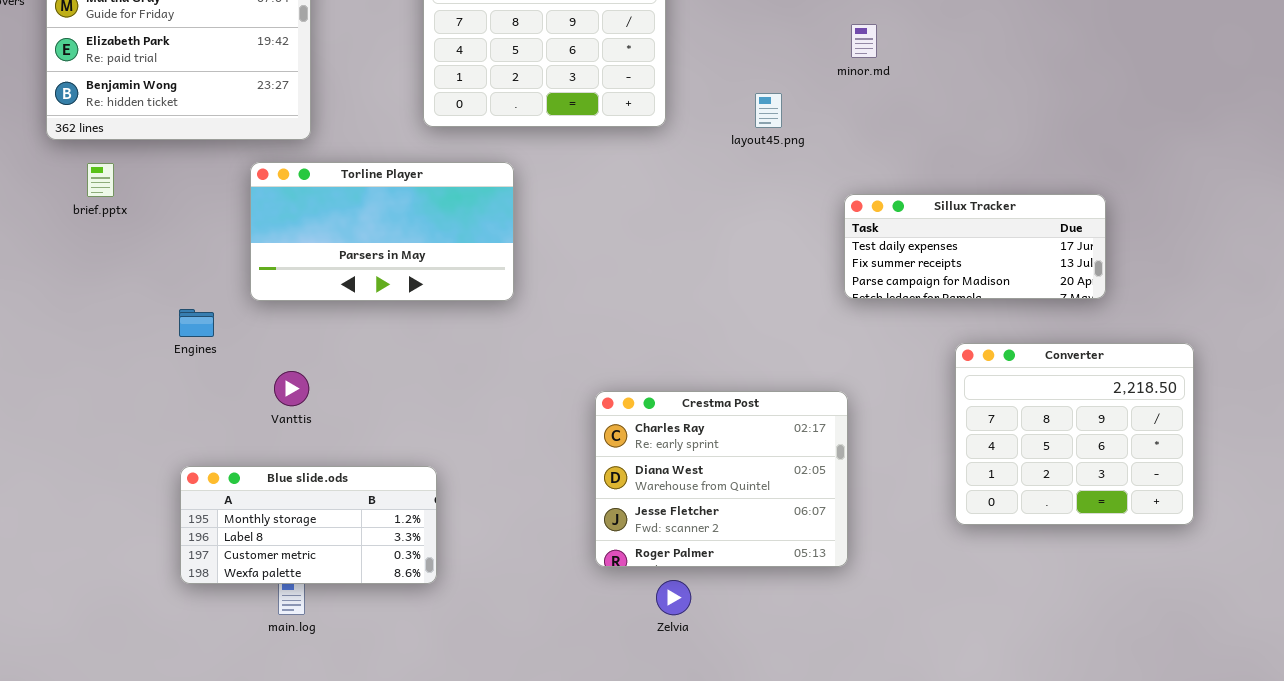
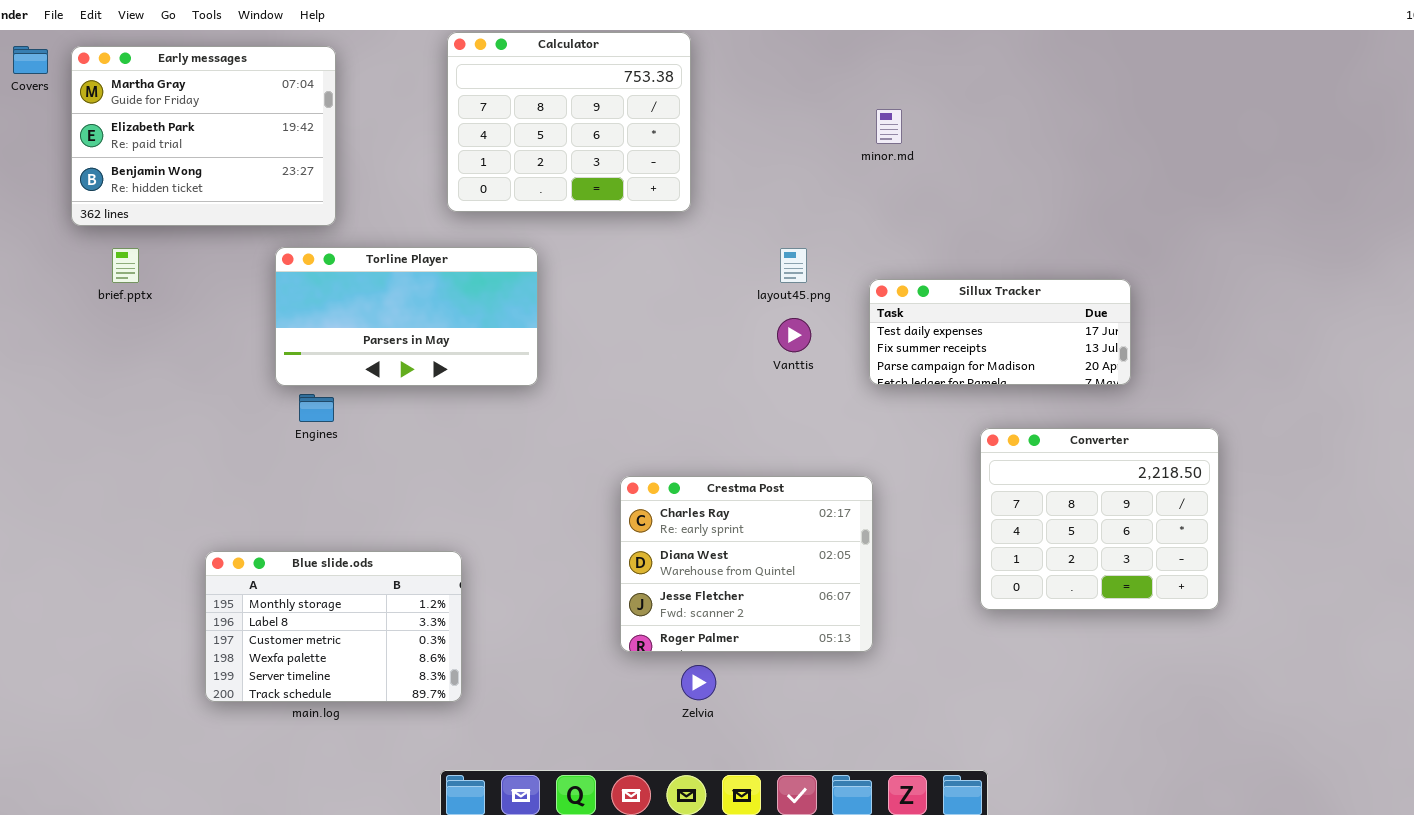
layout45.png: [755,93,782,128] -> [780,248,807,283], moved
Engines: [179,309,214,337] -> [299,394,334,422], moved
Vanttis: [274,371,309,406] -> [777,318,811,352], moved
Blue slide.ods: [180,466,437,584] -> [205,551,462,702], resized

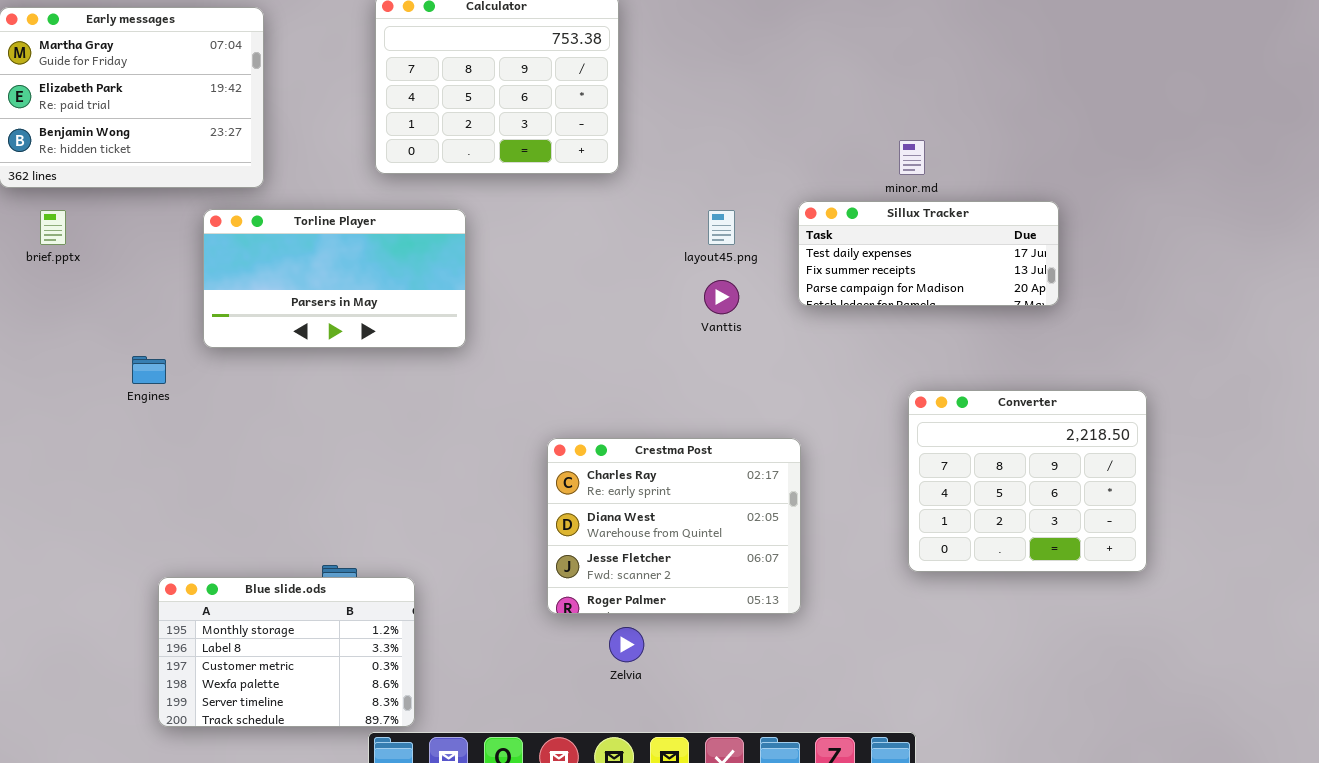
minor.md: [876,109,902,144] -> [899,140,925,175], moved
Sillux Tracker: [869,279,1131,385] -> [798,201,1059,306], moved
Engines: [299,394,334,422] -> [132,356,166,384], moved
Blue slide.ods: [205,551,462,702] -> [158,577,415,727], moved

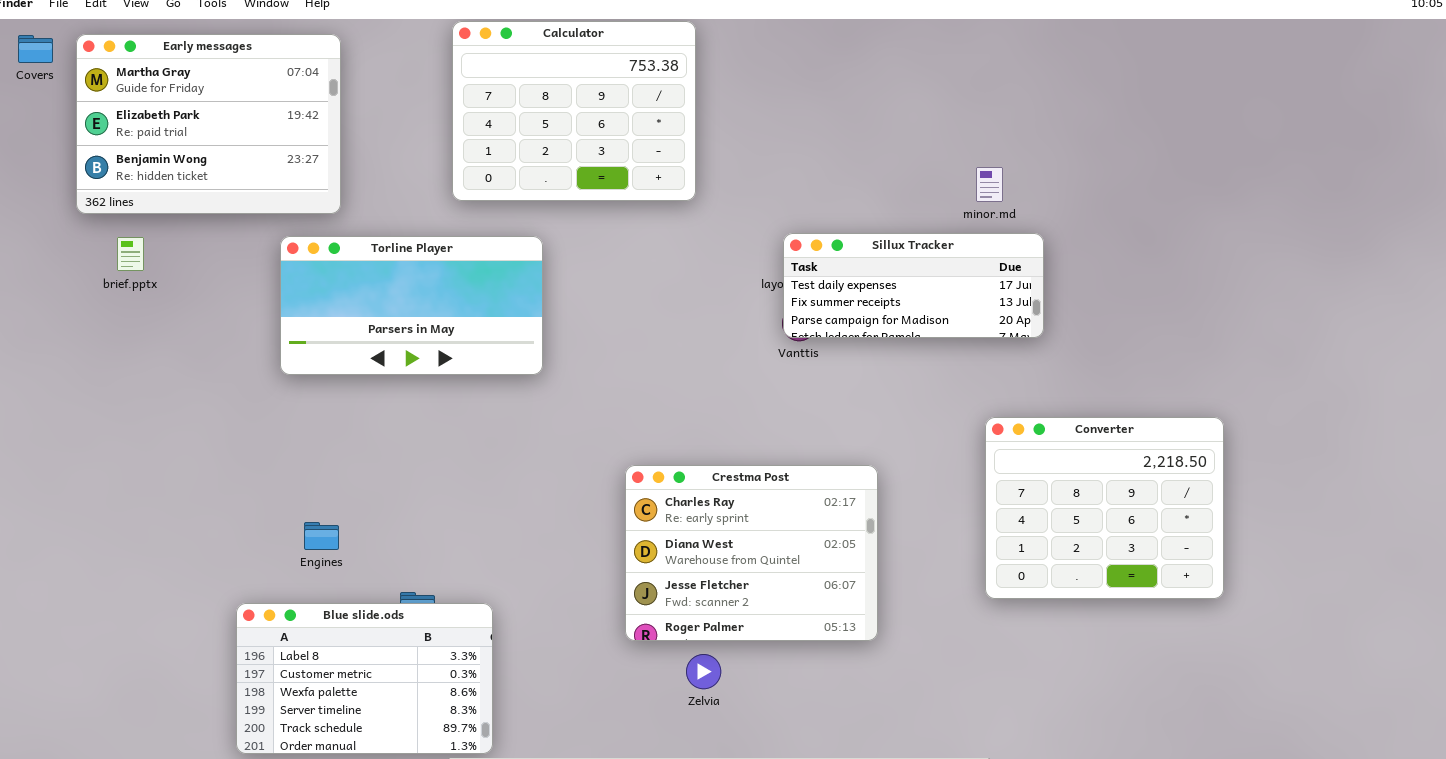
Sillux Tracker: [798,201,1059,306] -> [783,233,1044,338], moved
Engines: [132,356,166,384] -> [304,522,339,550], moved
Blue slide.ods: [158,577,415,727] -> [236,603,493,754], scrolled down 1 row

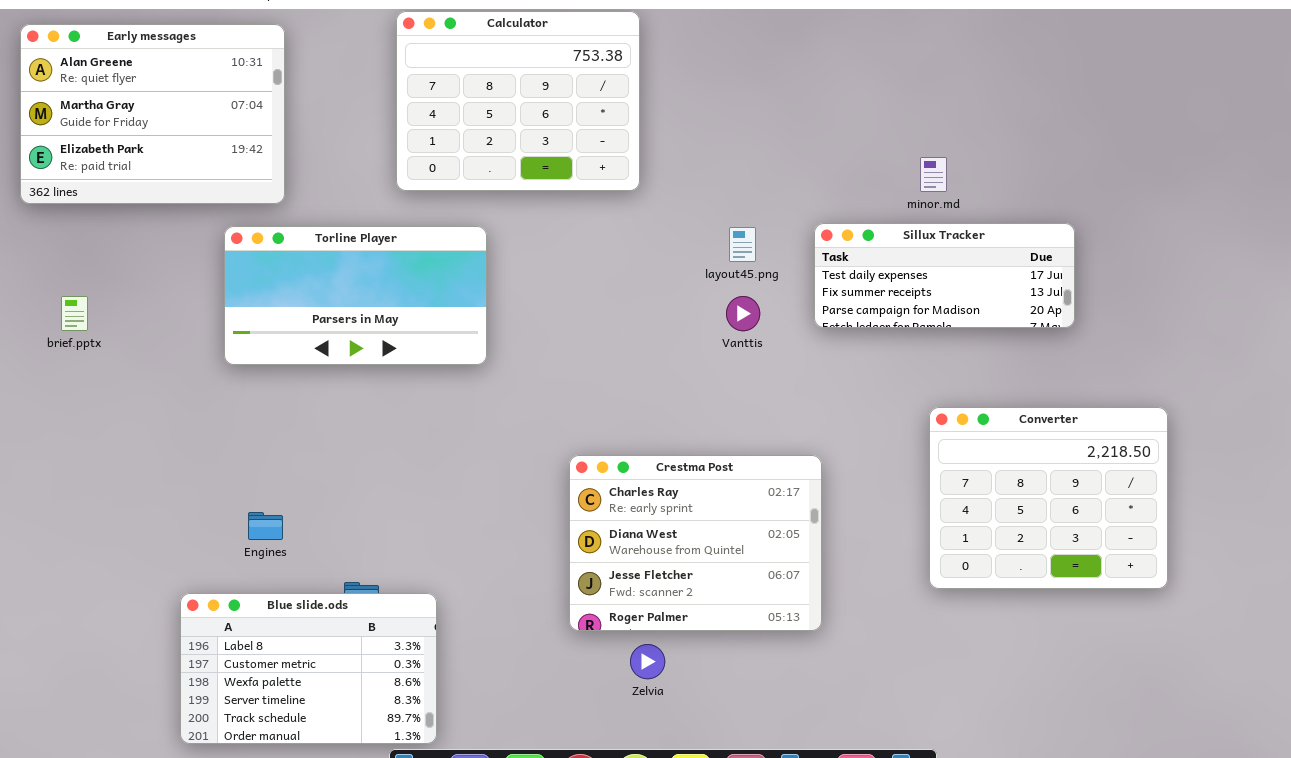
Early messages: [76,34,341,214] -> [20,24,285,204], scrolled up 1 row
Sillux Tracker: [783,233,1044,338] -> [814,223,1075,328], moved
brief.pptx: [117,237,144,271] -> [61,296,88,331], moved

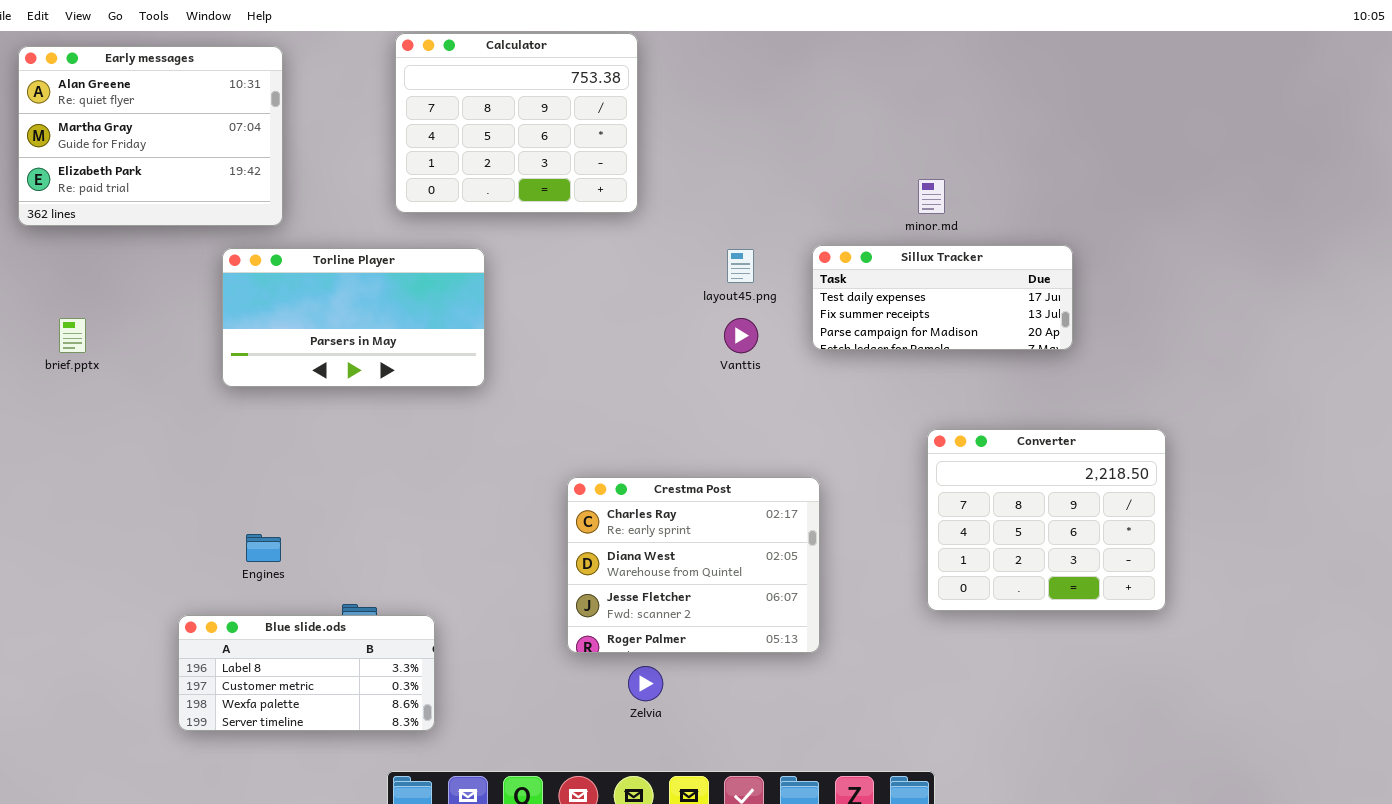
Blue slide.ods: [180,593,437,744] -> [178,615,435,731], resized

